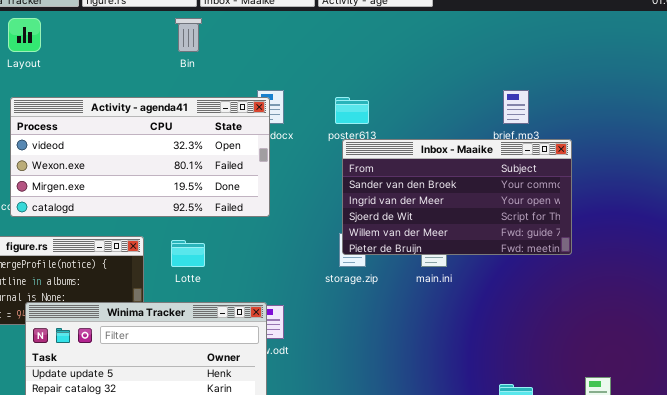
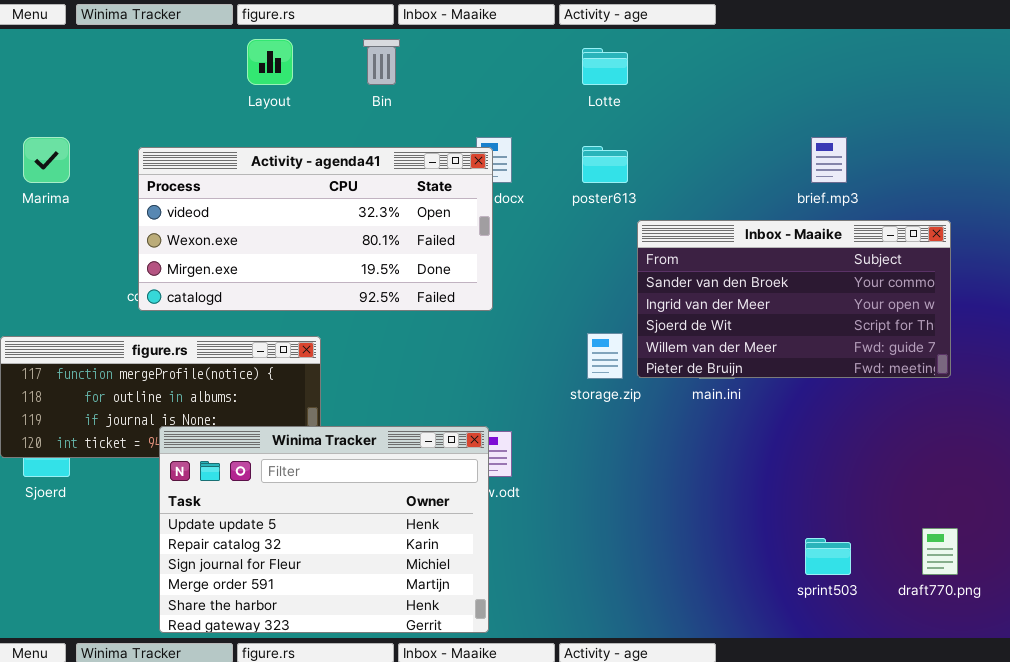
Layout: [8,18,41,52] -> [247,39,293,85], moved
Inbox - Maaike: [342,139,572,255] -> [637,220,951,378], moved
Lotte: [171,240,205,267] -> [582,48,628,85], moved

